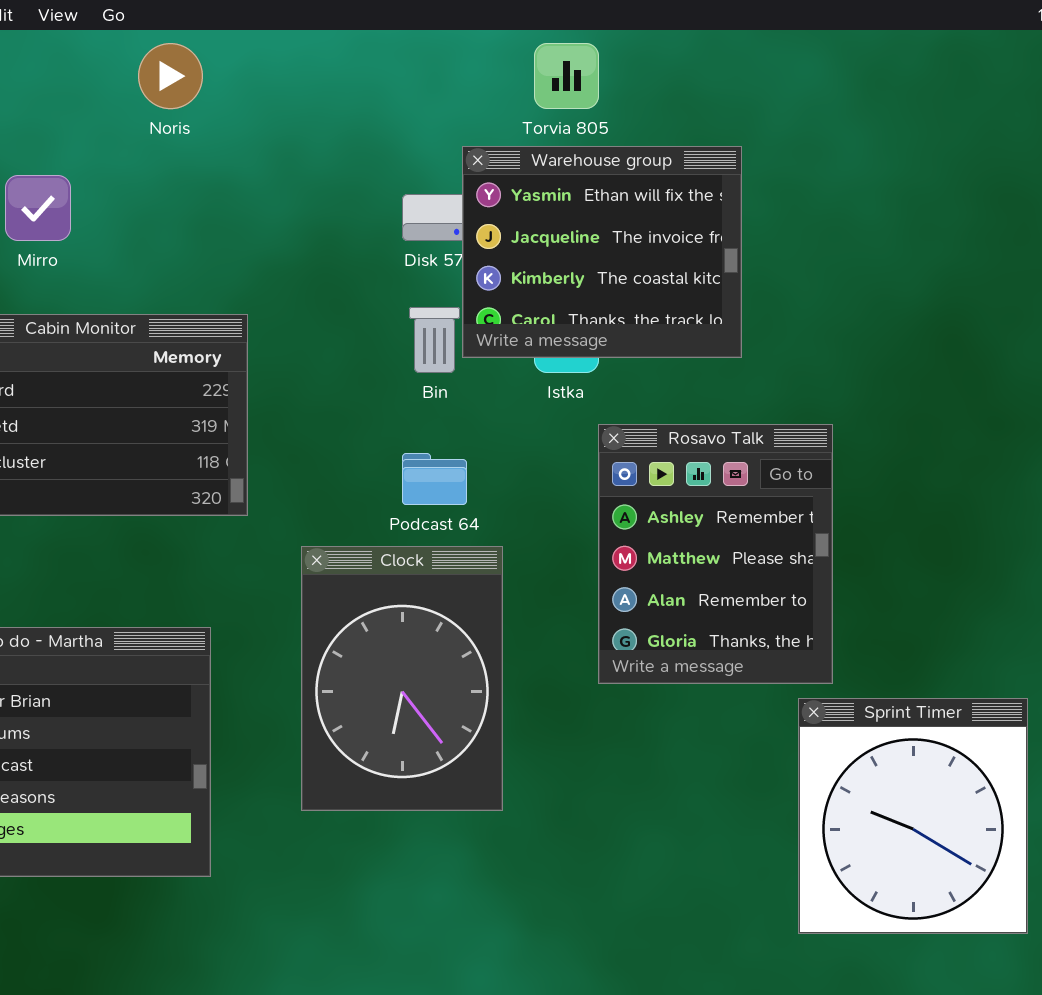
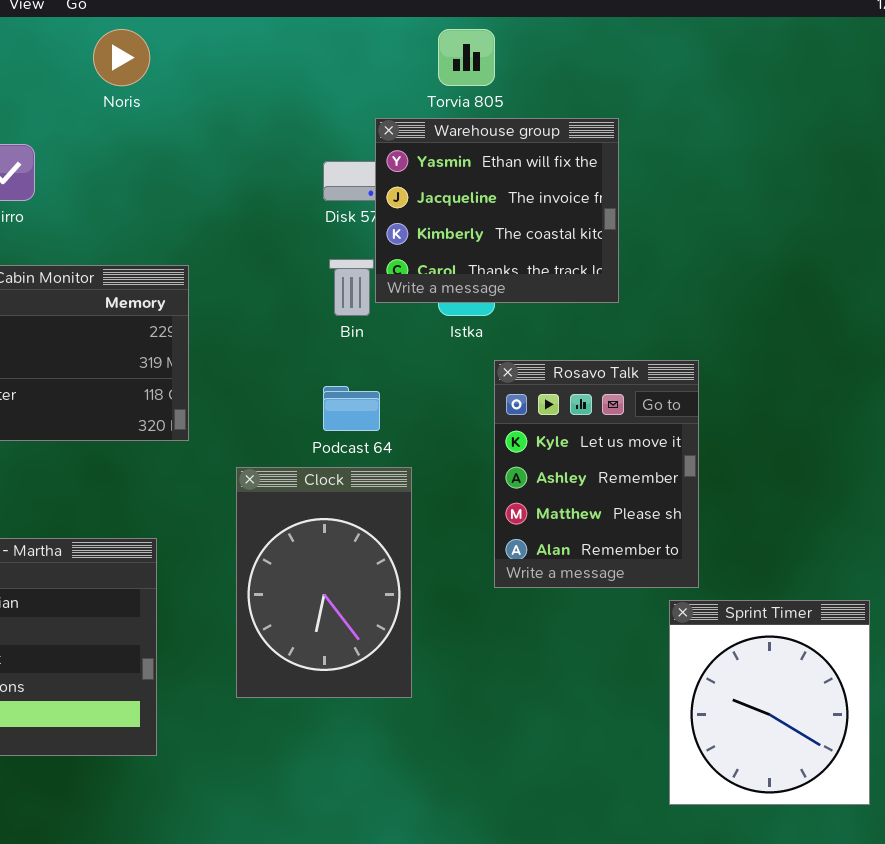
Rosavo Talk: [598,424,833,684] -> [494,360,699,588], scrolled up 1 row

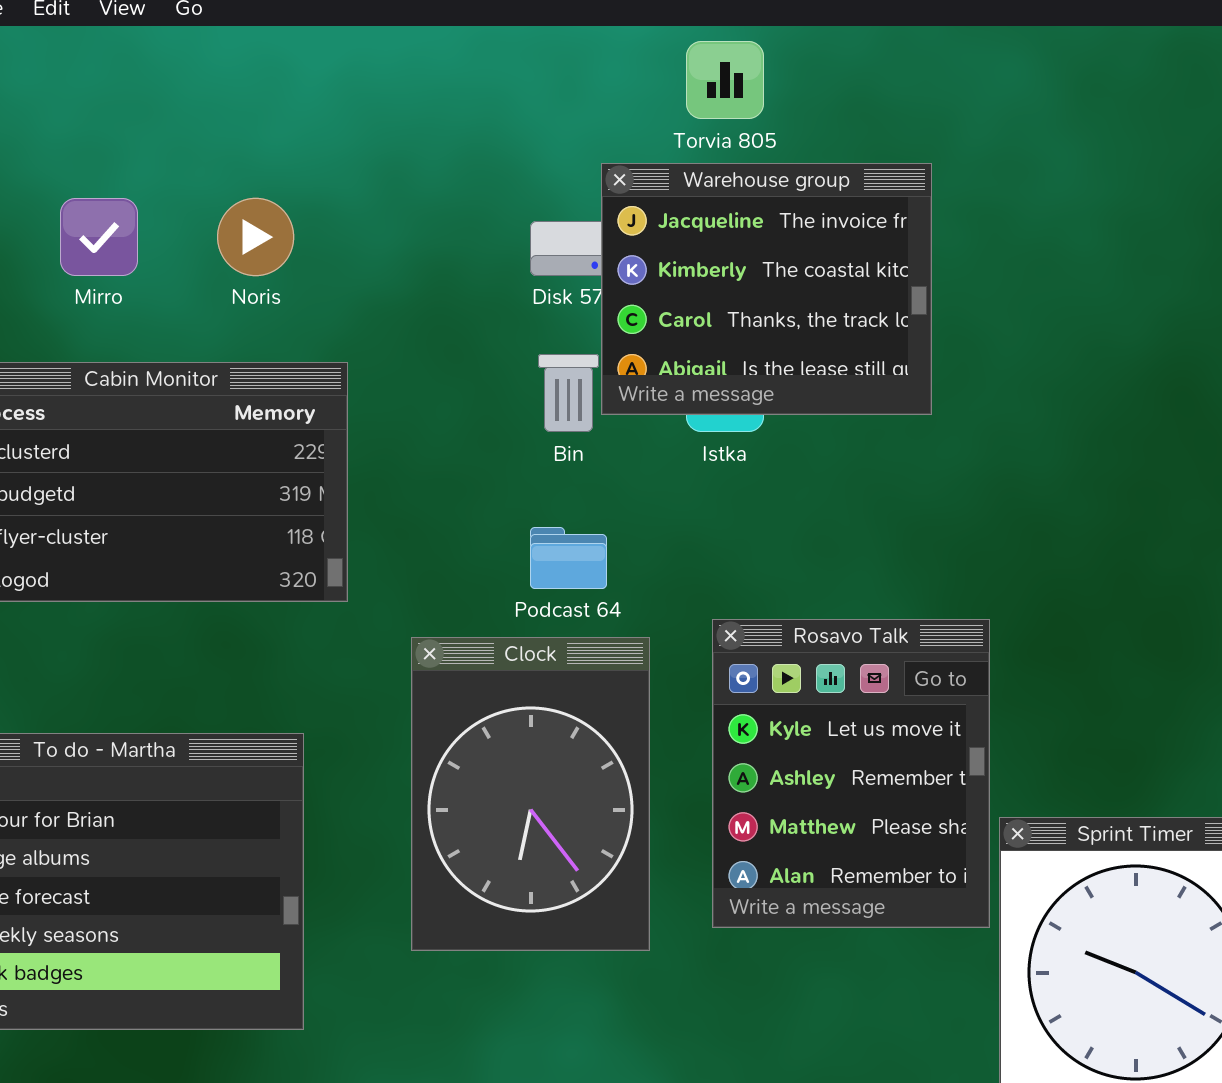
Noris: [93,29,150,86] -> [217,198,294,276], moved
Warehouse group: [375,118,619,303] -> [601,163,932,415], scrolled down 1 row
Rosavo Talk: [494,360,699,588] -> [712,619,990,928], moved

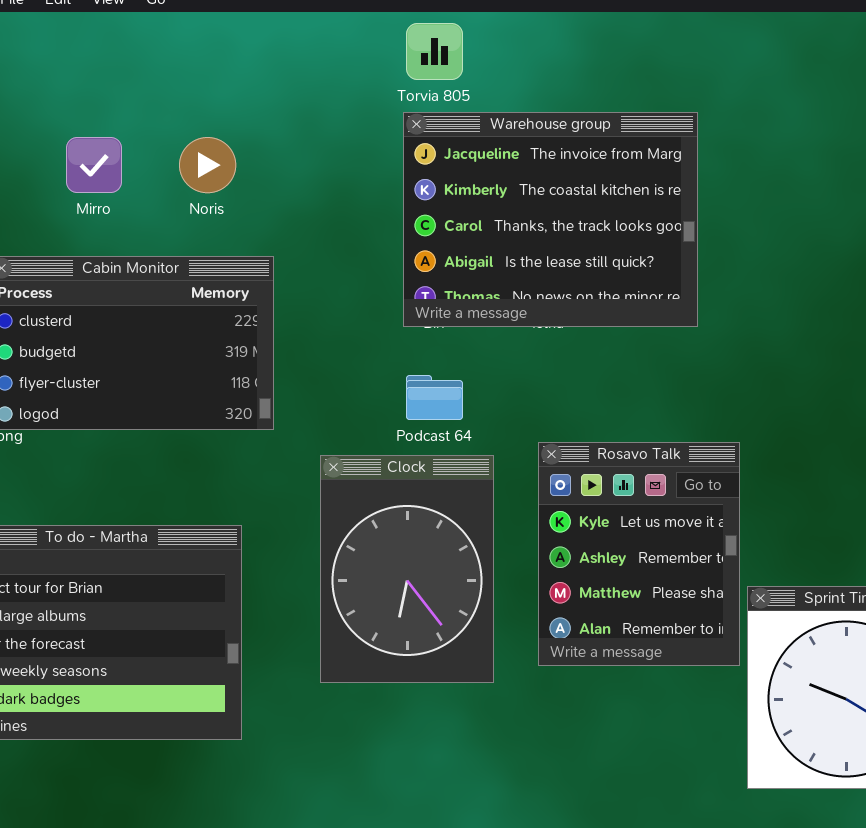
Torvia 805: [686,41,764,119] -> [406,23,463,80], moved
Warehouse group: [601,163,932,415] -> [403,112,698,327], resized

